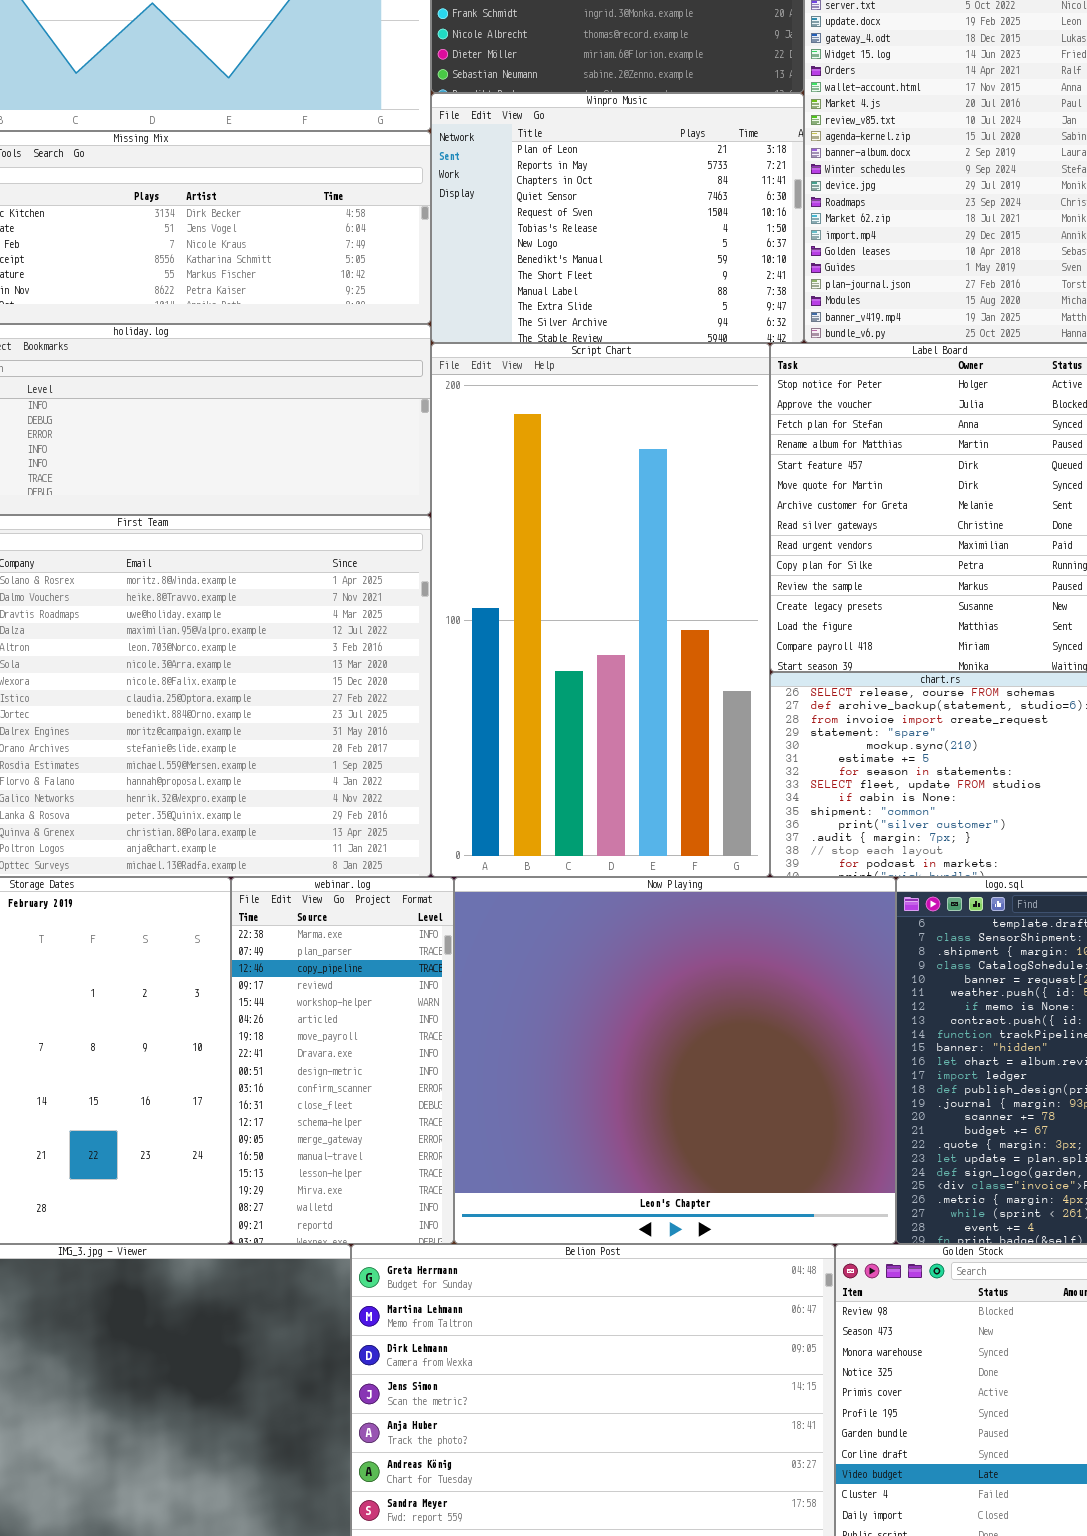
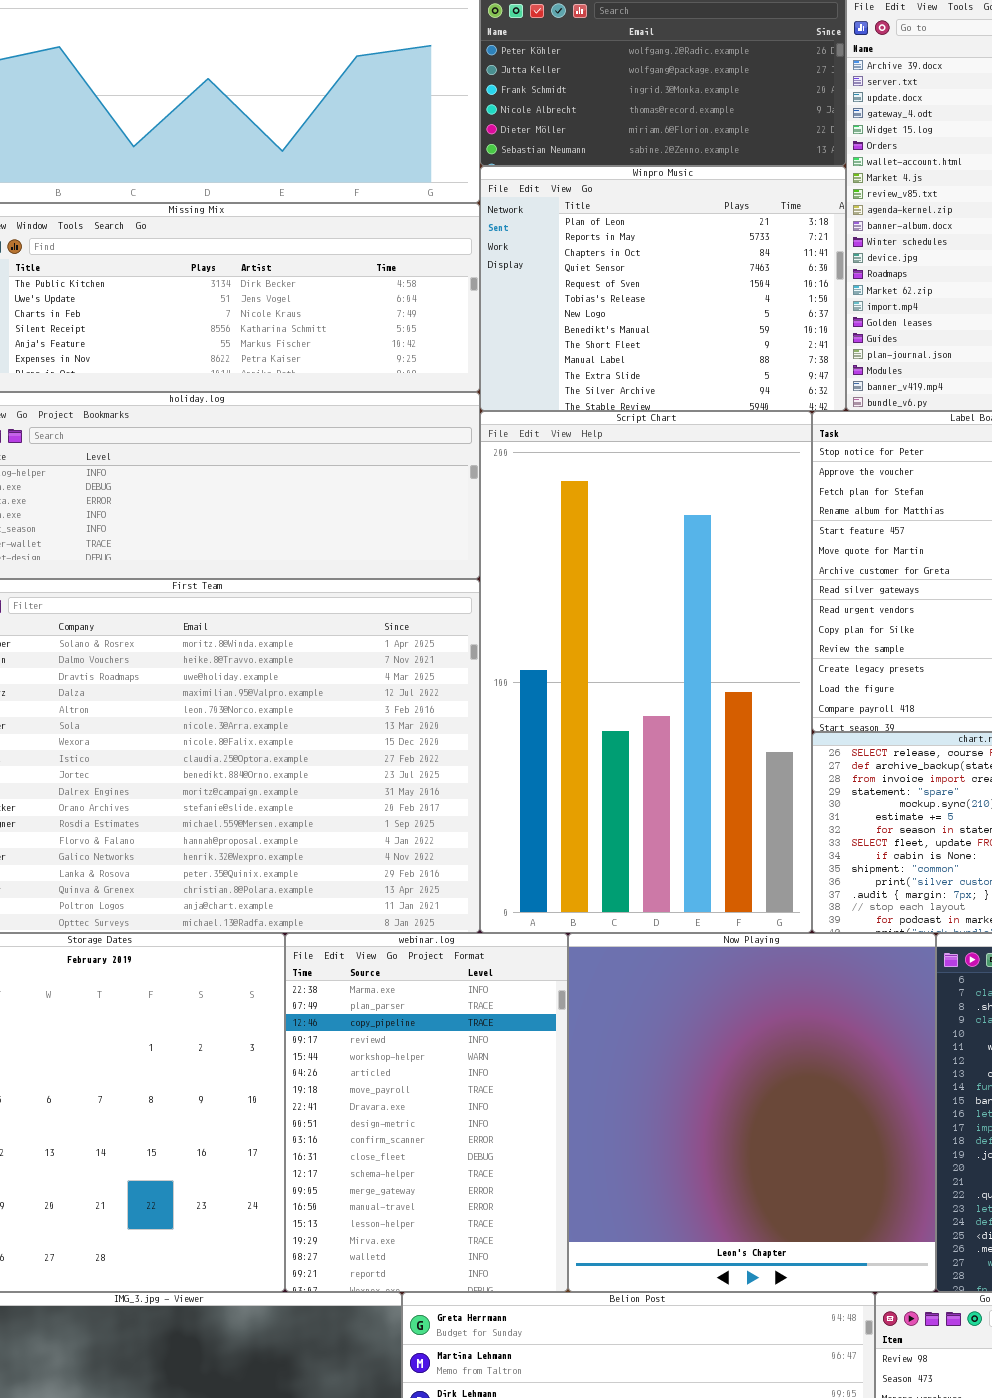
webinar.log: [231,877,454,1244] -> [285,933,568,1292], resized
Now Playing: [454,877,896,1244] -> [568,933,936,1292], resized

